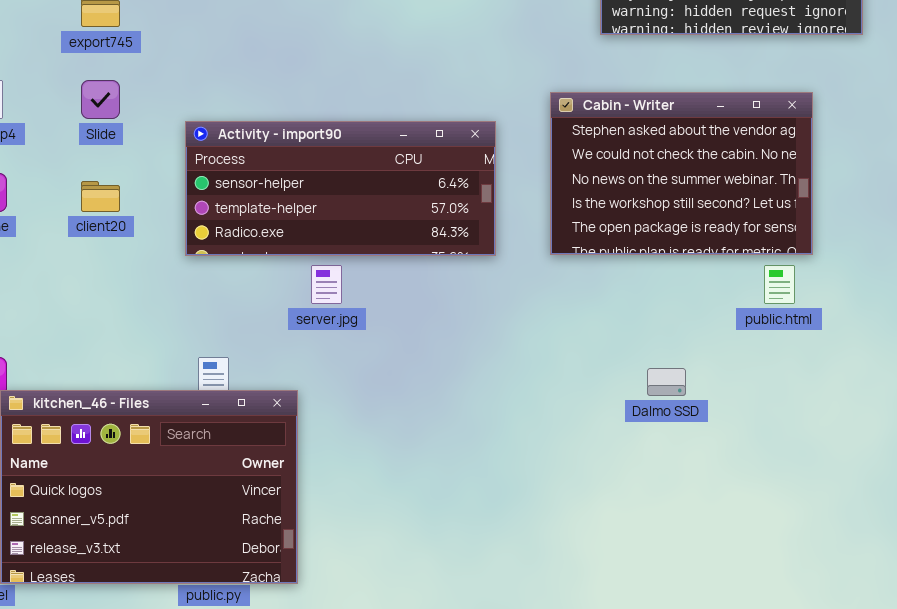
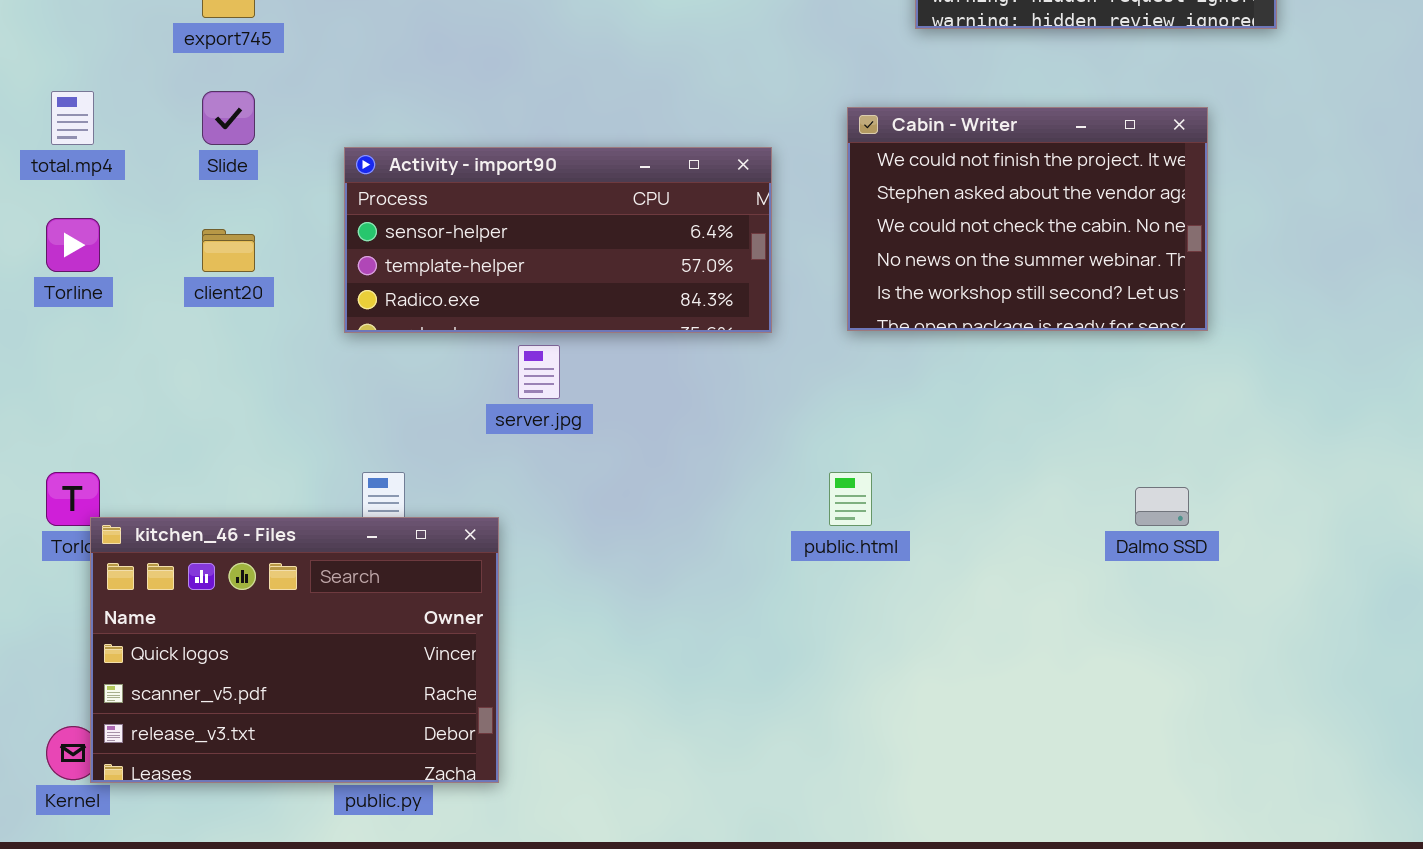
Cabin - Writer: [550,92,813,255] -> [847,107,1208,331], scrolled up 1 row
public.html: [764,265,795,304] -> [829,472,872,526], moved
Dalmo SSD: [647,368,686,396] -> [1135,487,1189,526], moved

